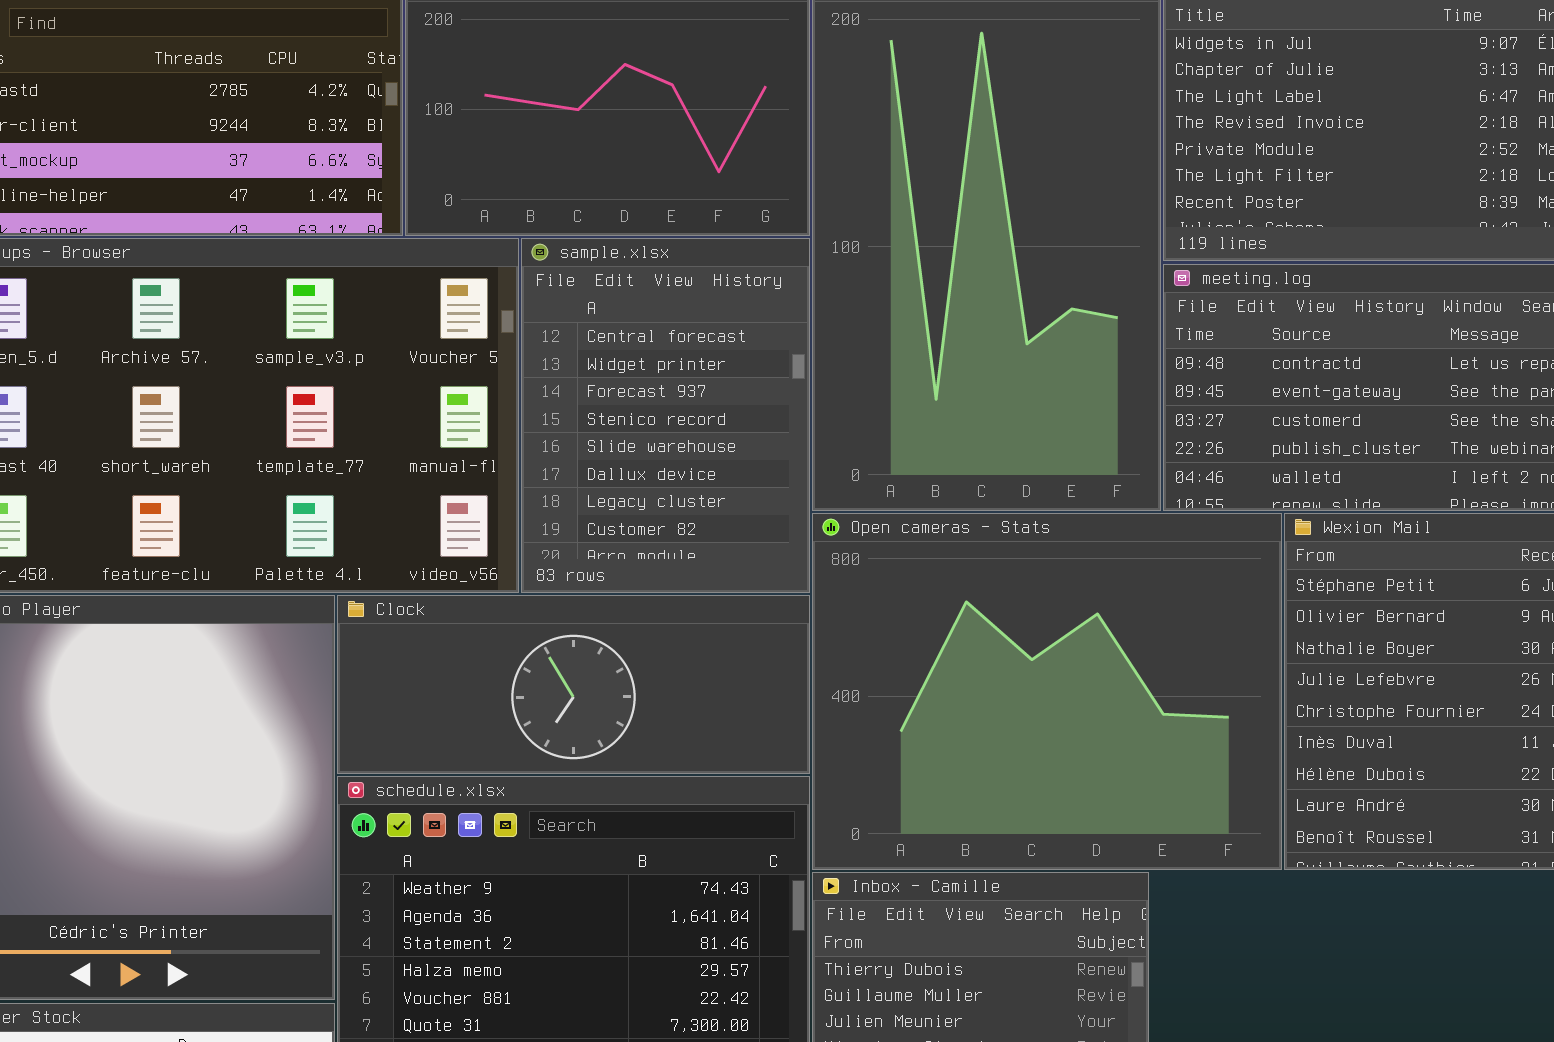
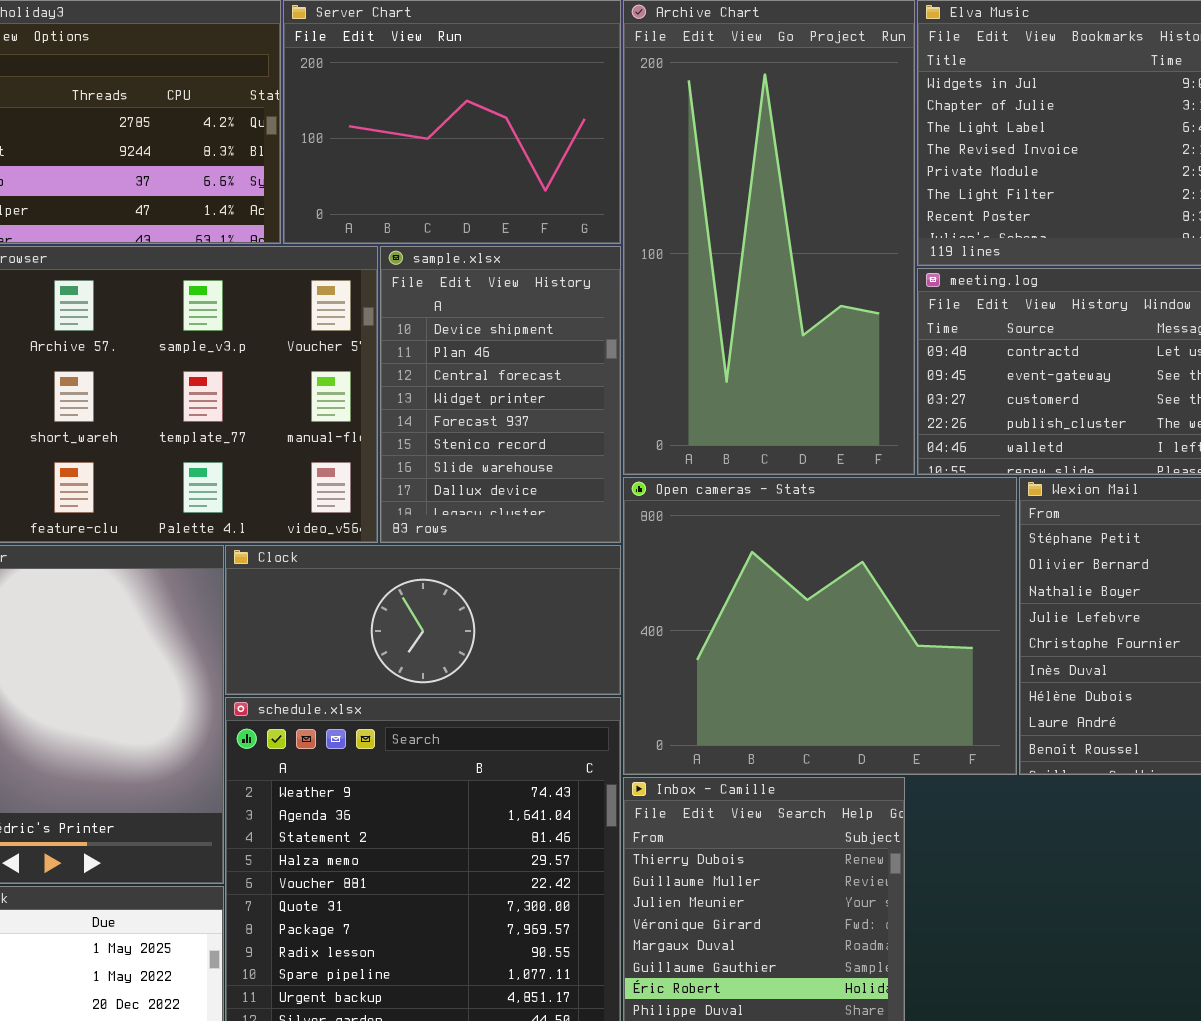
sample.xlsx: [521,238,810,593] -> [380,246,621,543], scrolled up 2 rows

